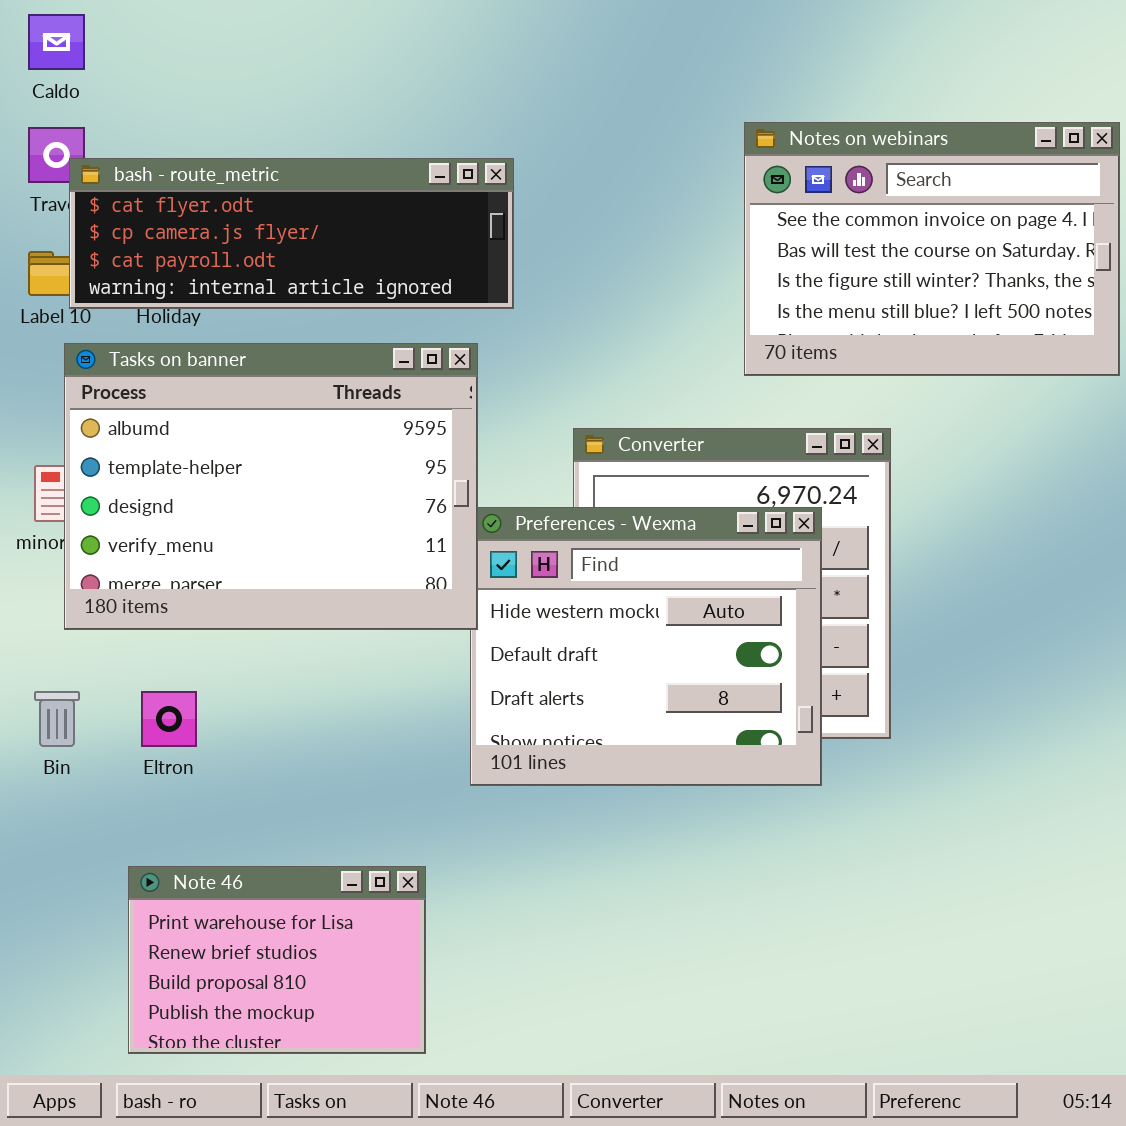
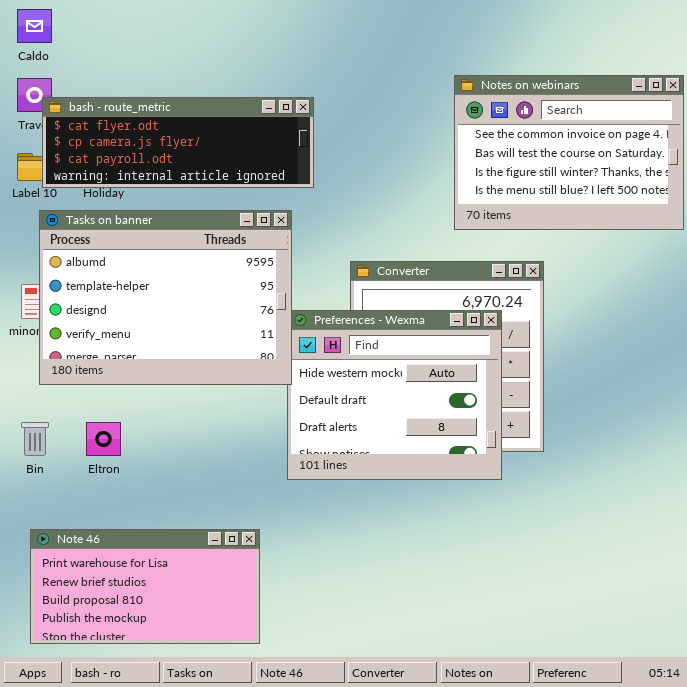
Note 46: [128,866,426,1054] -> [30,529,260,644], resized

